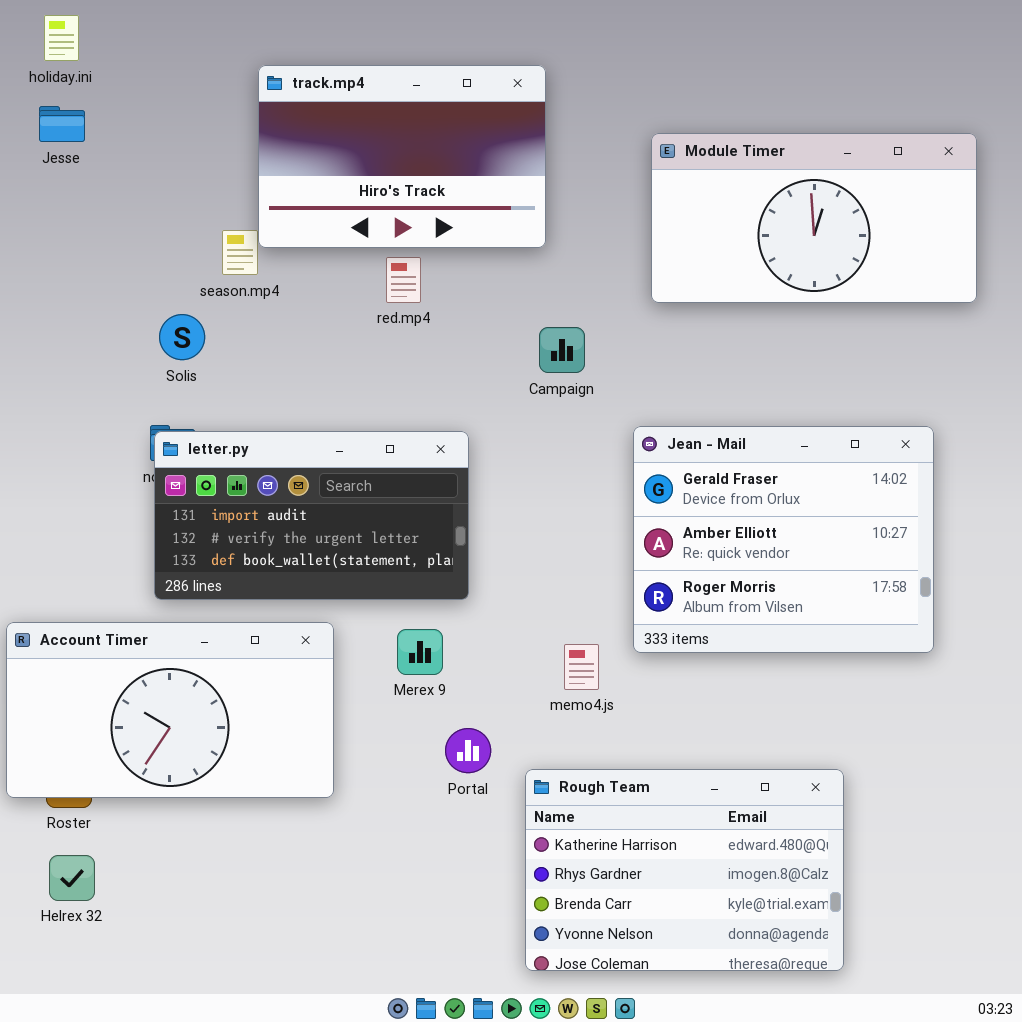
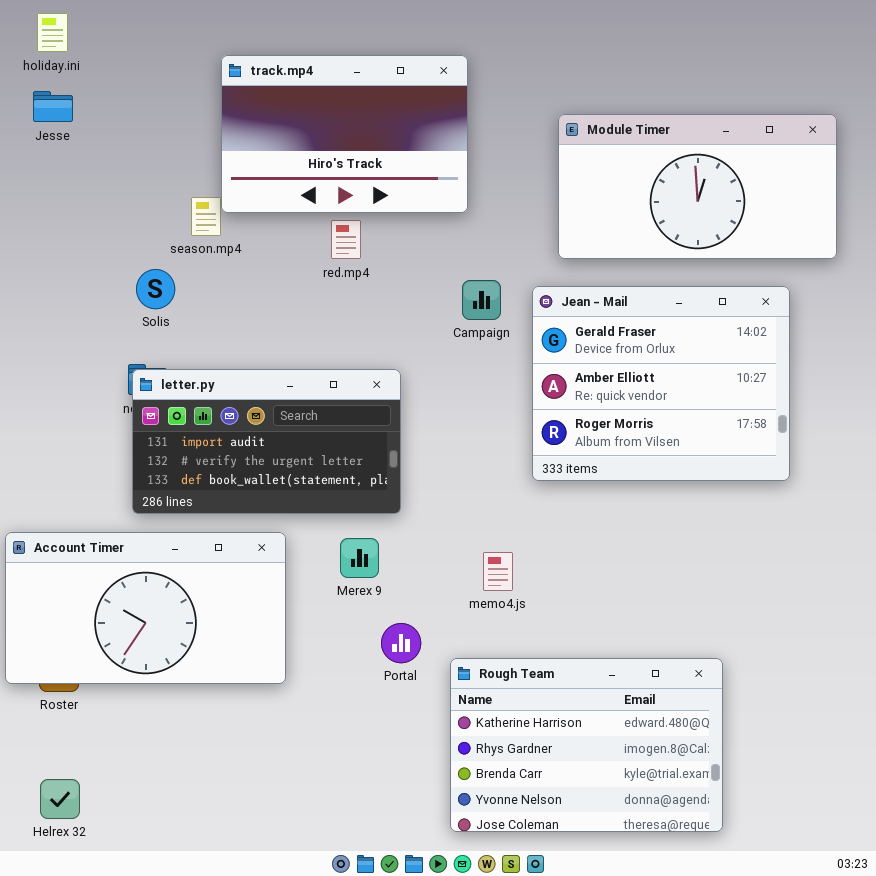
Jean - Mail: [633,426,934,653] -> [532,286,790,481], moved
Helrex 32: [49,855,95,901] -> [40,779,80,819], moved

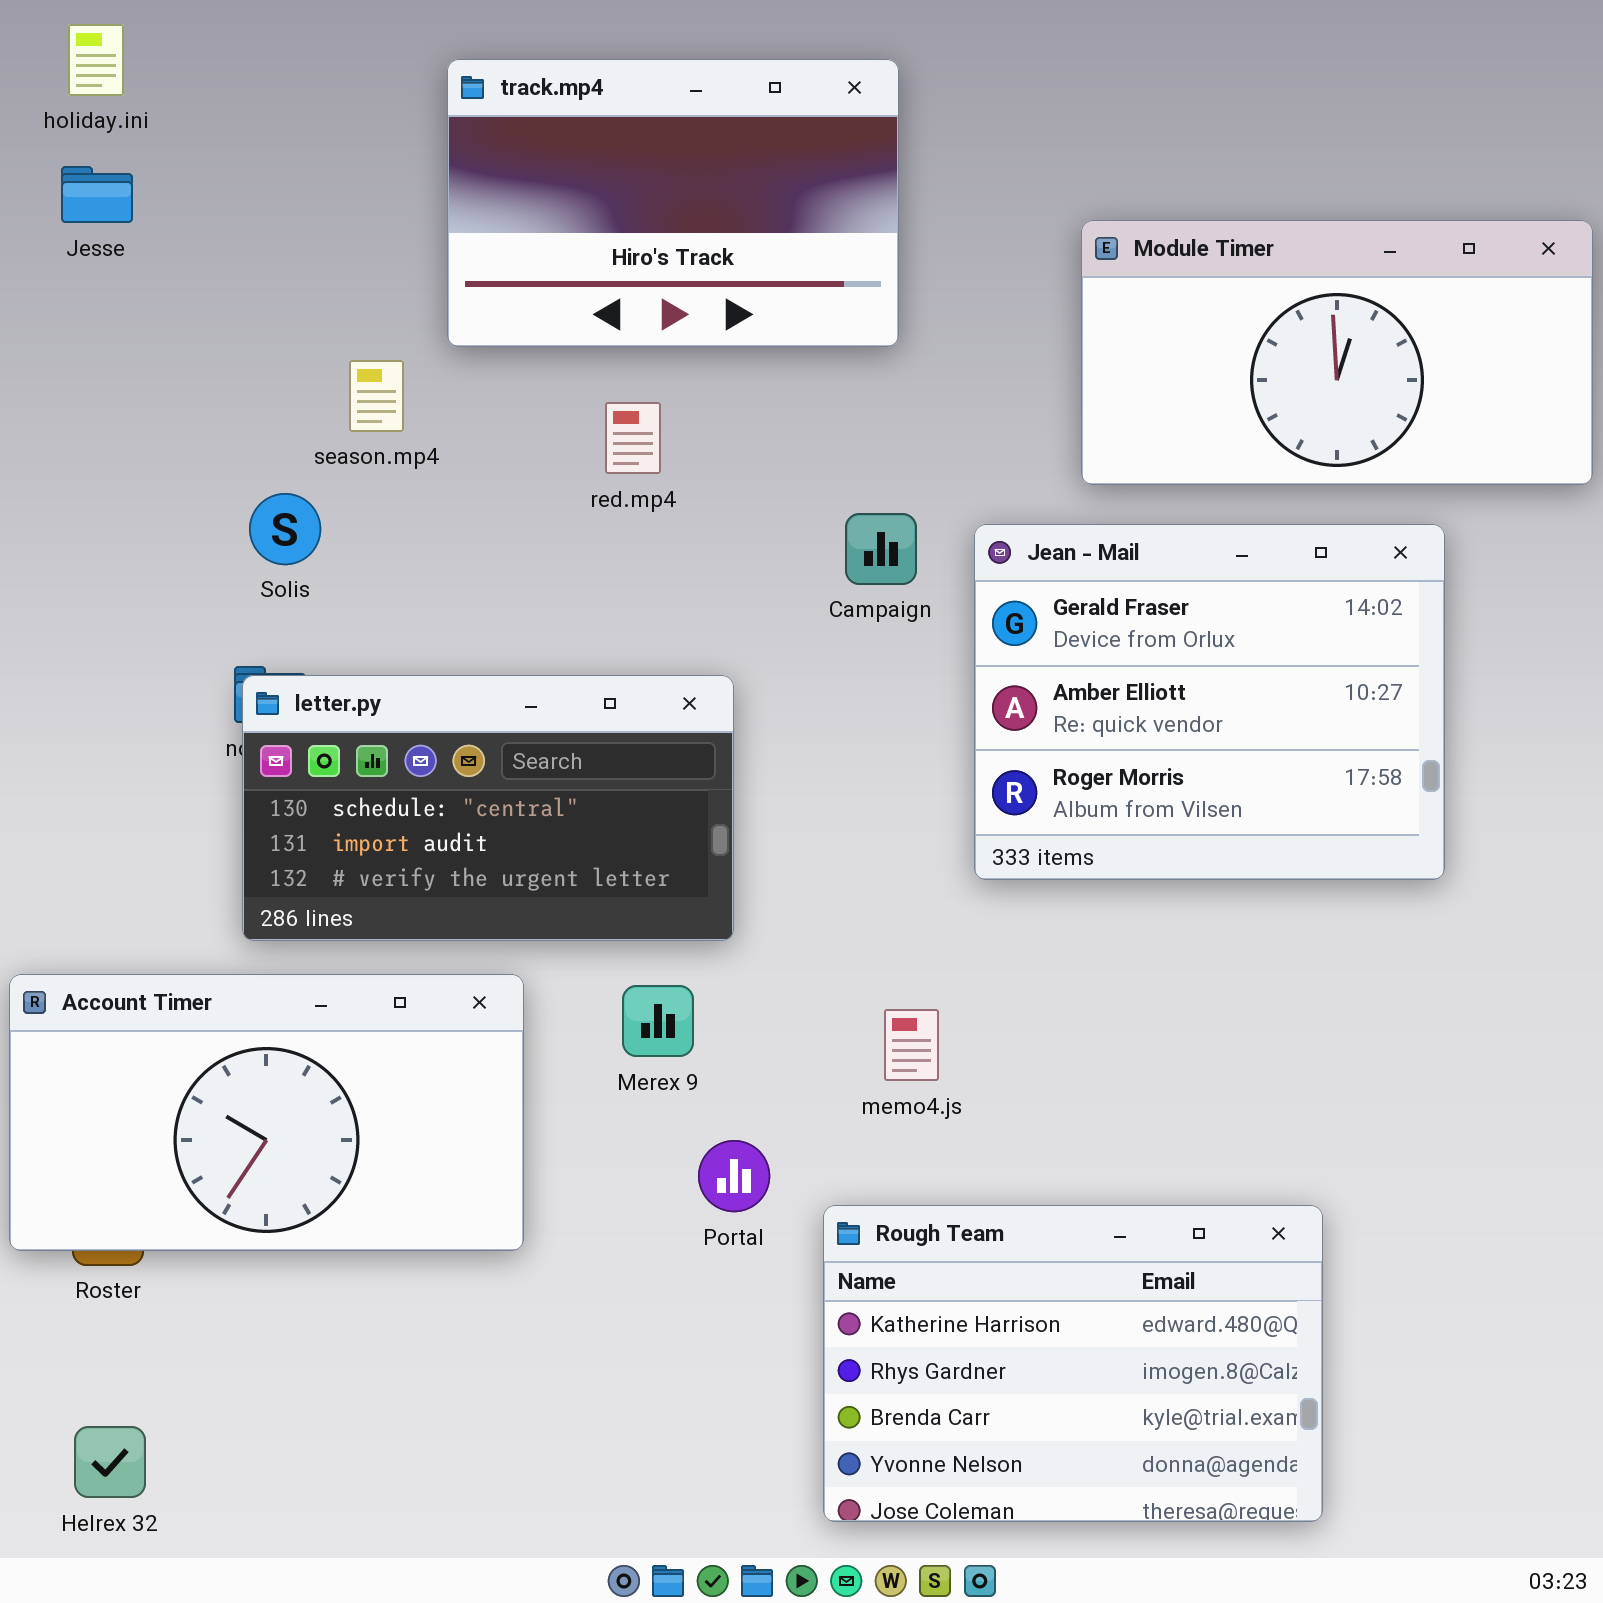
track.mp4: [221,55,468,213] -> [447,59,899,347], moved
Module Timer: [558,114,837,259] -> [1081,220,1593,485], moved
letter.py: [132,369,401,514] -> [242,675,734,941], scrolled up 1 row

